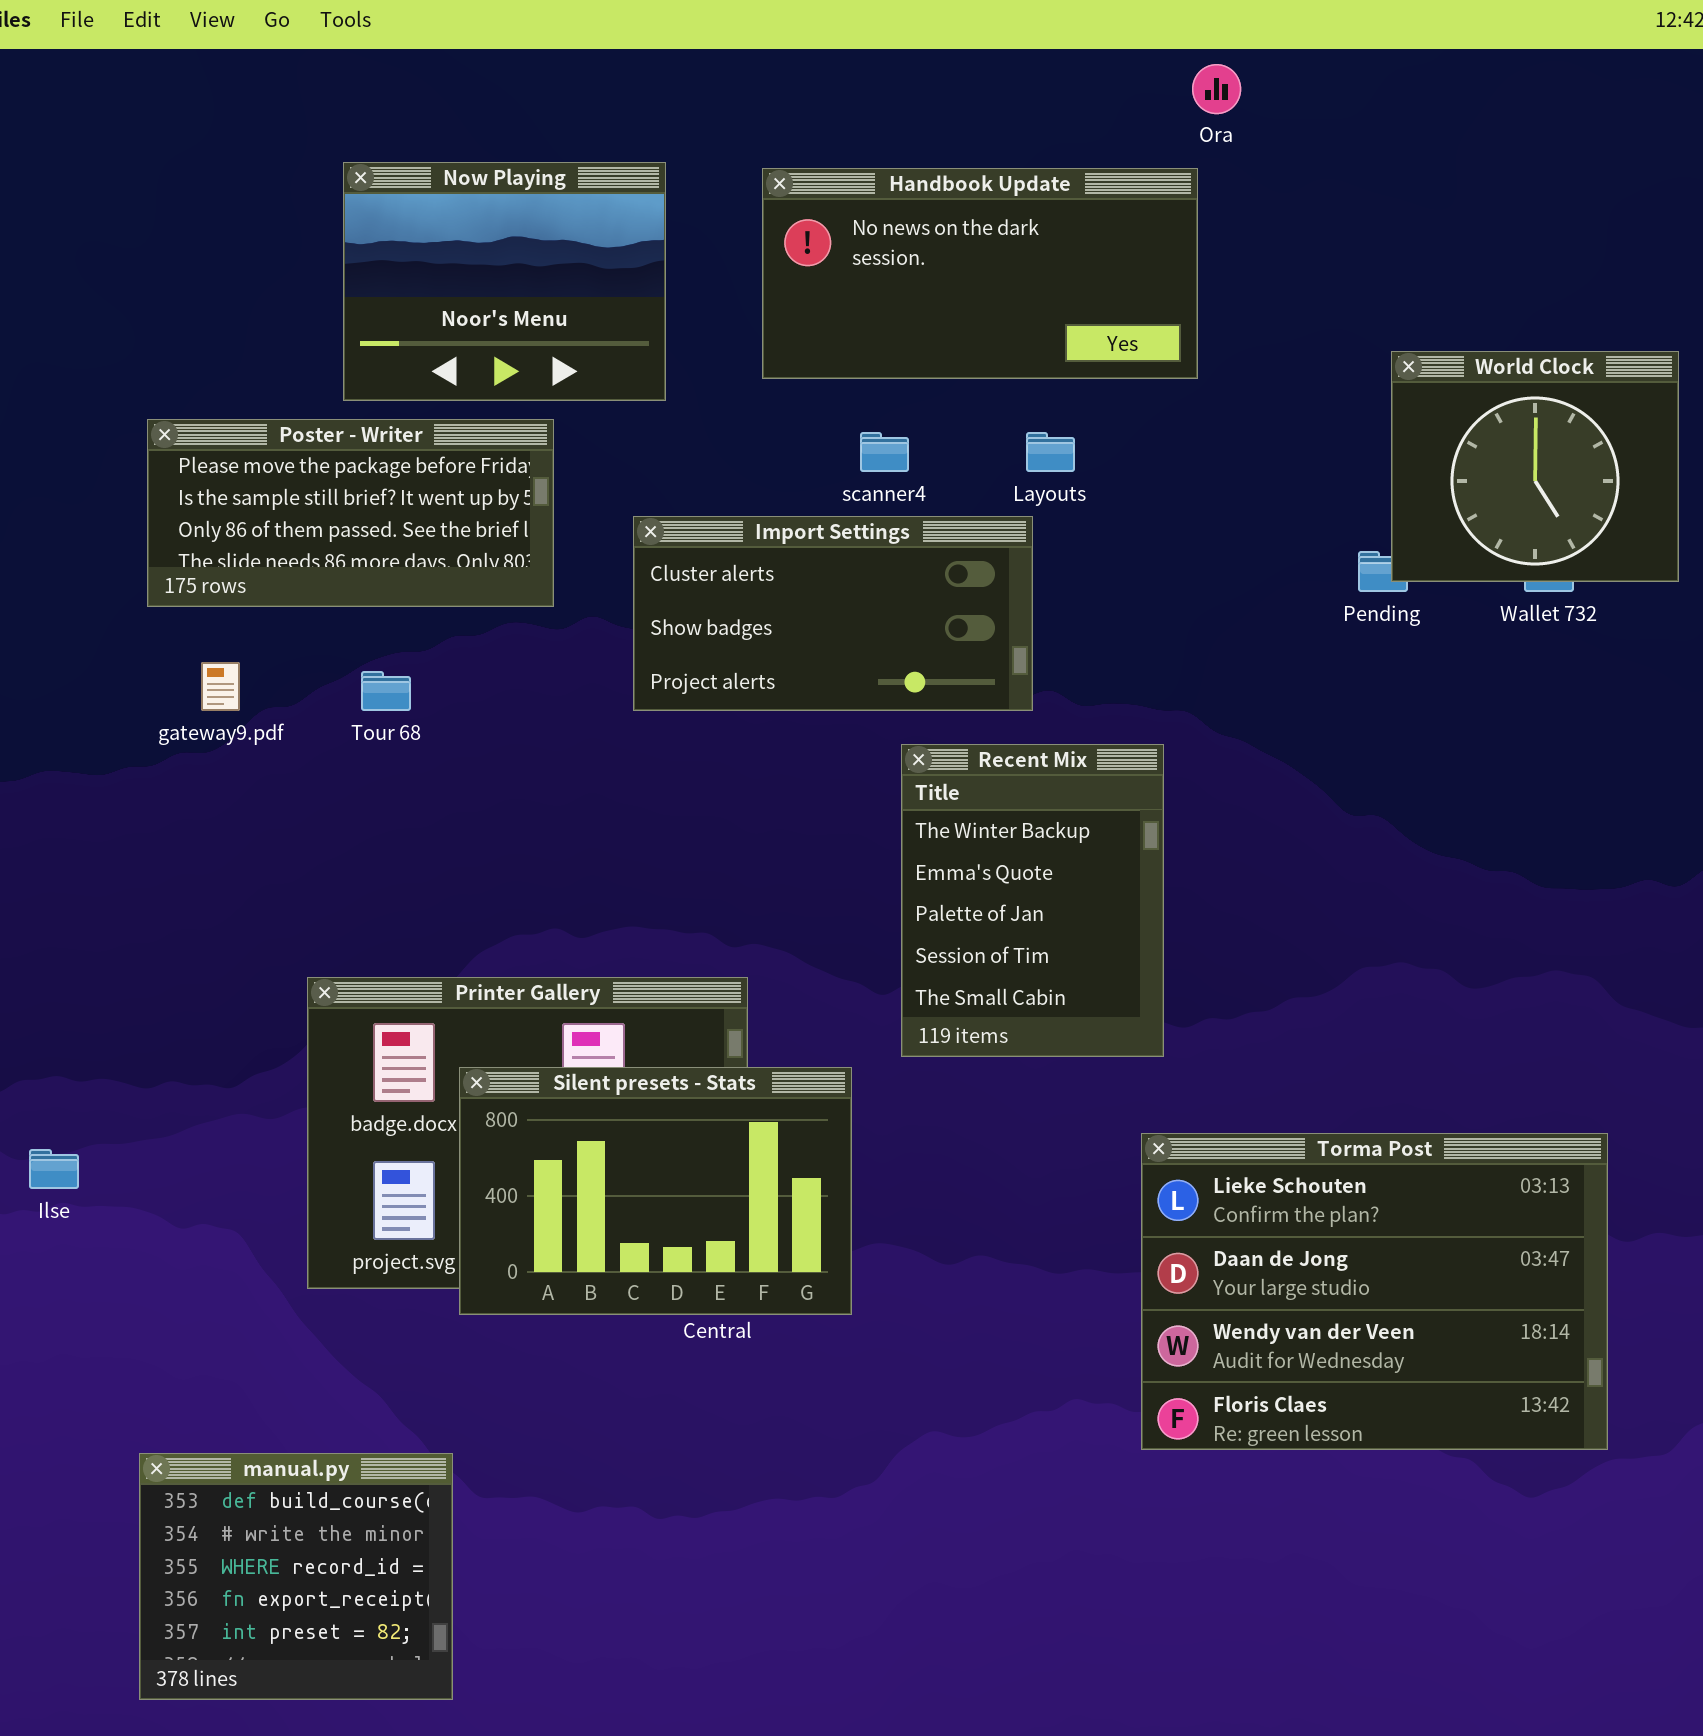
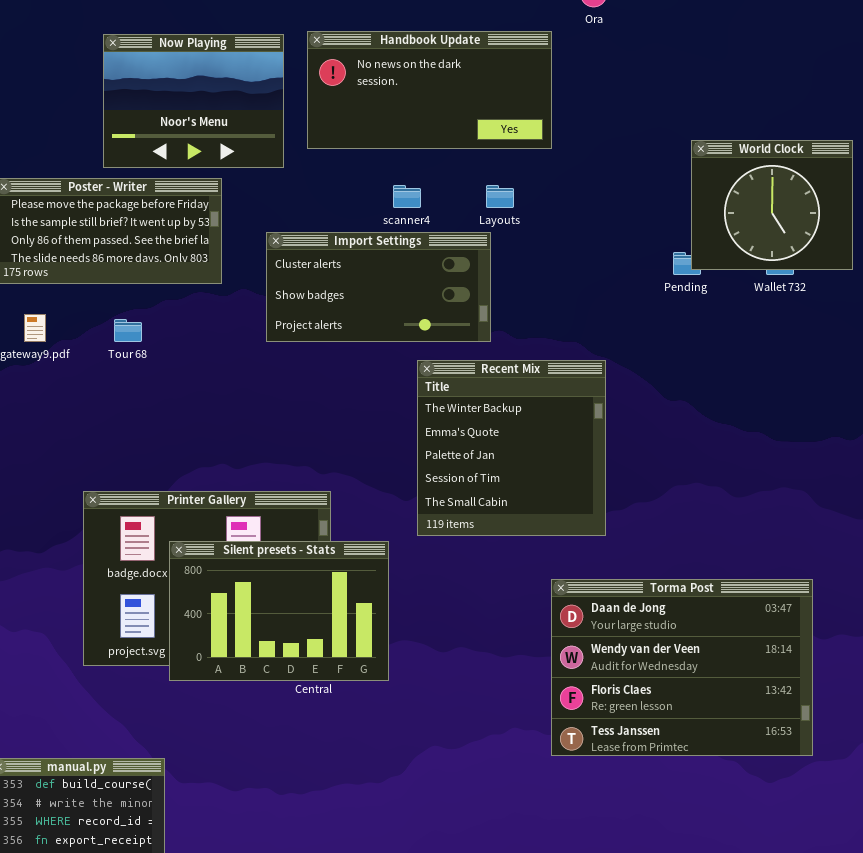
Handbook Update: [762,168,1198,379] -> [307,31,552,149], moved
Recent Mix: [901,744,1164,1057] -> [417,360,606,536], resized
Torma Post: [1141,1133,1608,1450] -> [551,579,813,756], scrolled down 1 row

